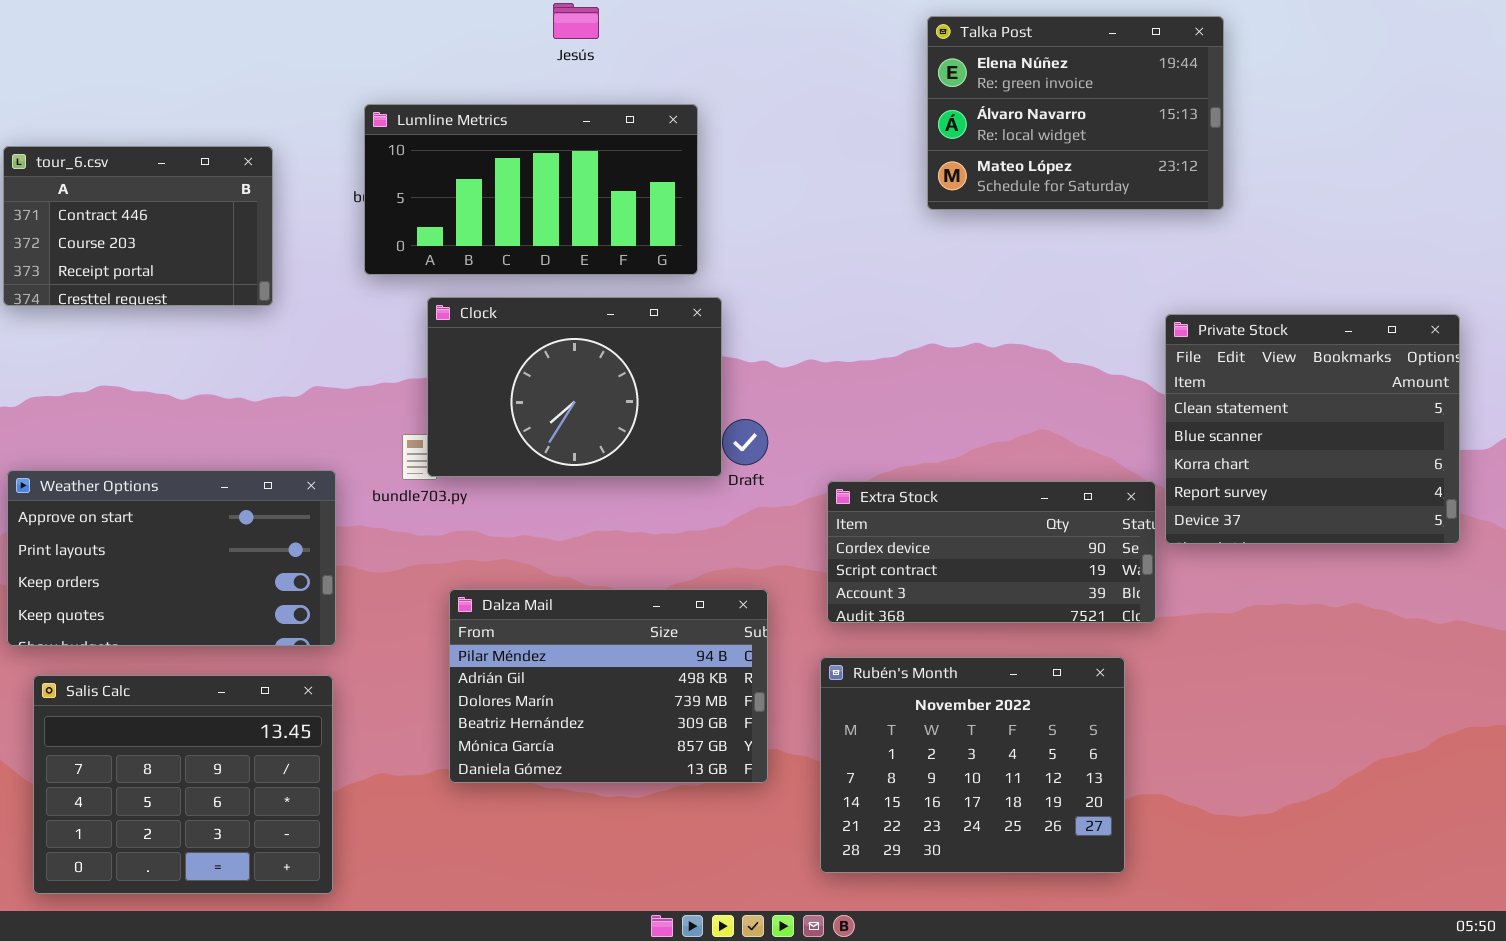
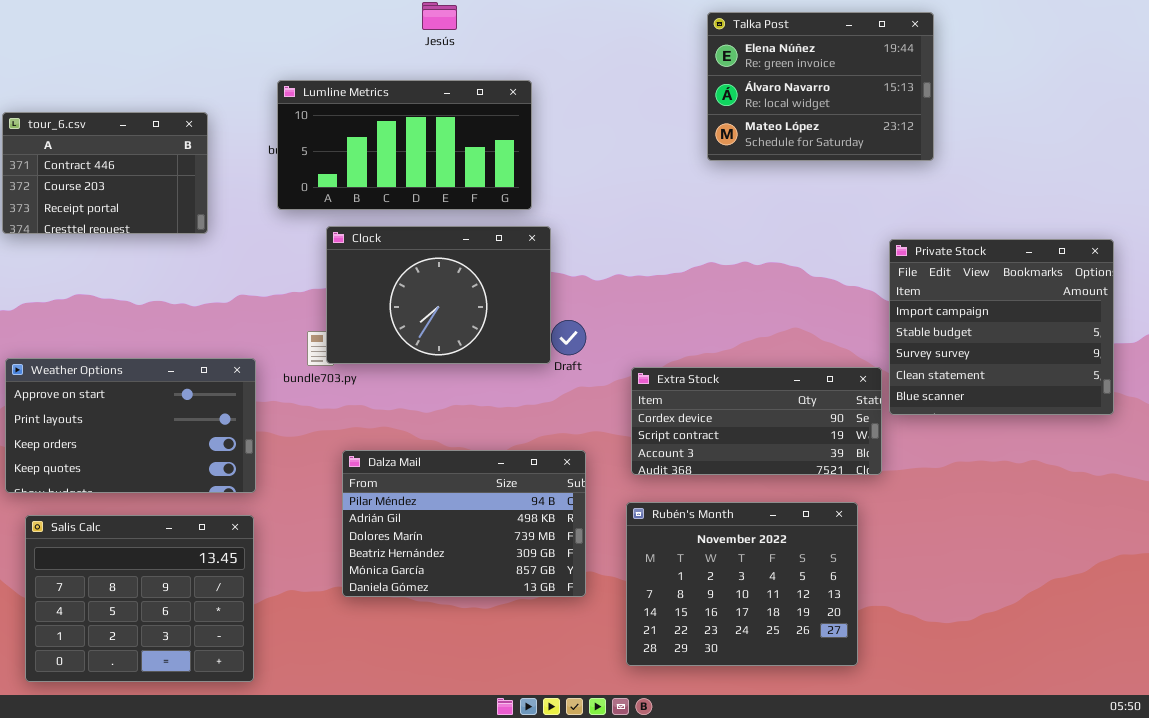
Private Stock: [1165,314,1460,544] -> [889,239,1114,415], scrolled up 3 rows

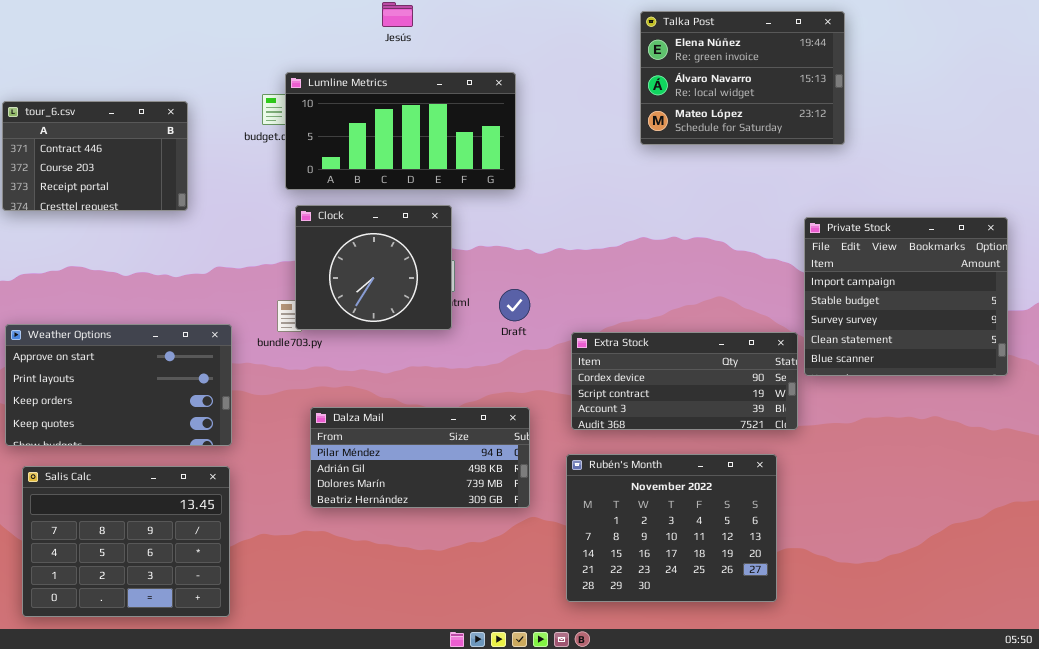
Lumline Metrics: [277,80,532,210] -> [285,72,516,190], moved
Clock: [326,226,551,364] -> [295,205,452,330], resized
Dalza Mail: [342,450,586,597] -> [310,407,530,508], resized

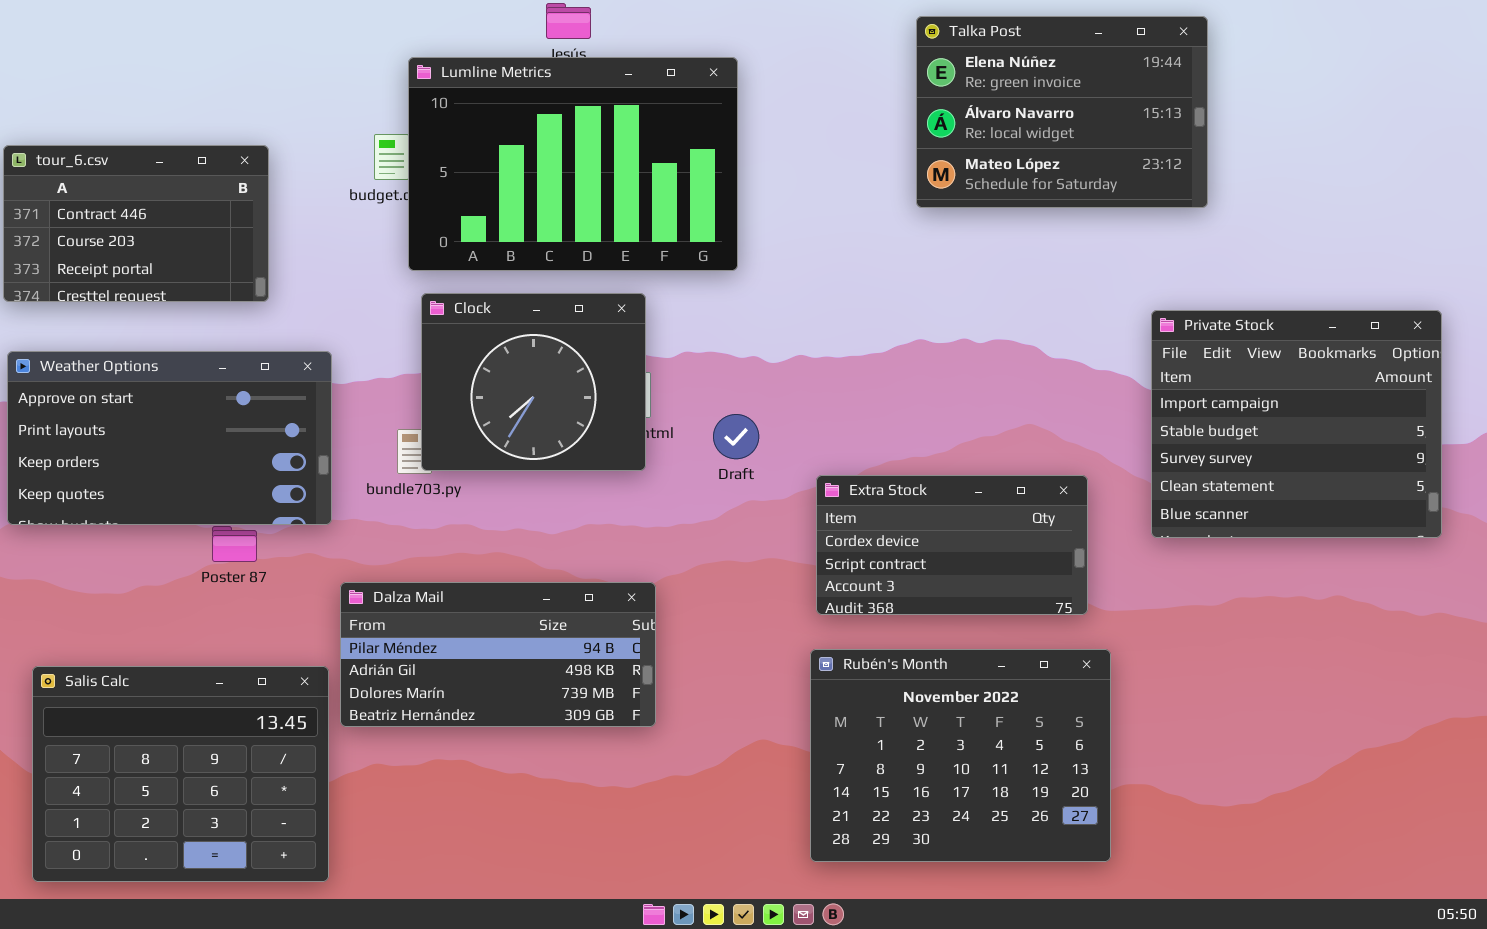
Lumline Metrics: [285,72,516,190] -> [408,57,738,271], resized
Weather Options: [5,324,232,446] -> [7,351,332,525], moved
Extra Stock: [571,332,798,430] -> [816,475,1088,615], resized
Dalza Mail: [310,407,530,508] -> [340,582,656,727], moved

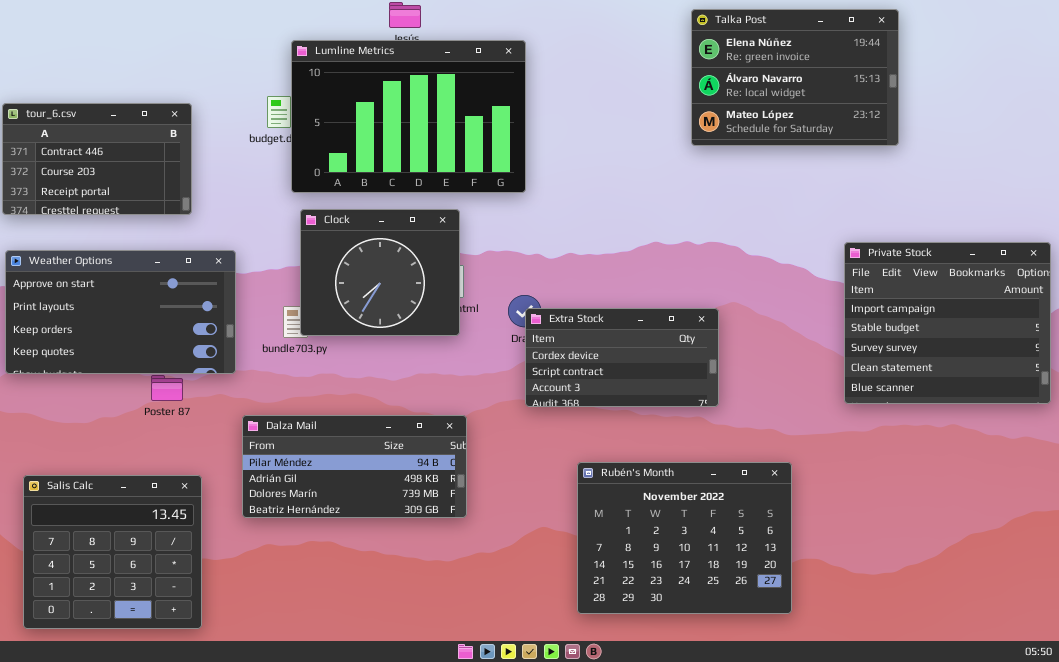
Talka Post: [916,16,1208,208] -> [691,9,899,146], moved
Private Stock: [1151,310,1442,538] -> [844,242,1051,404], moved
Extra Stock: [816,475,1088,615] -> [525,308,719,407], moved
Salis Calc: [32,666,329,882] -> [23,475,202,629], resized

